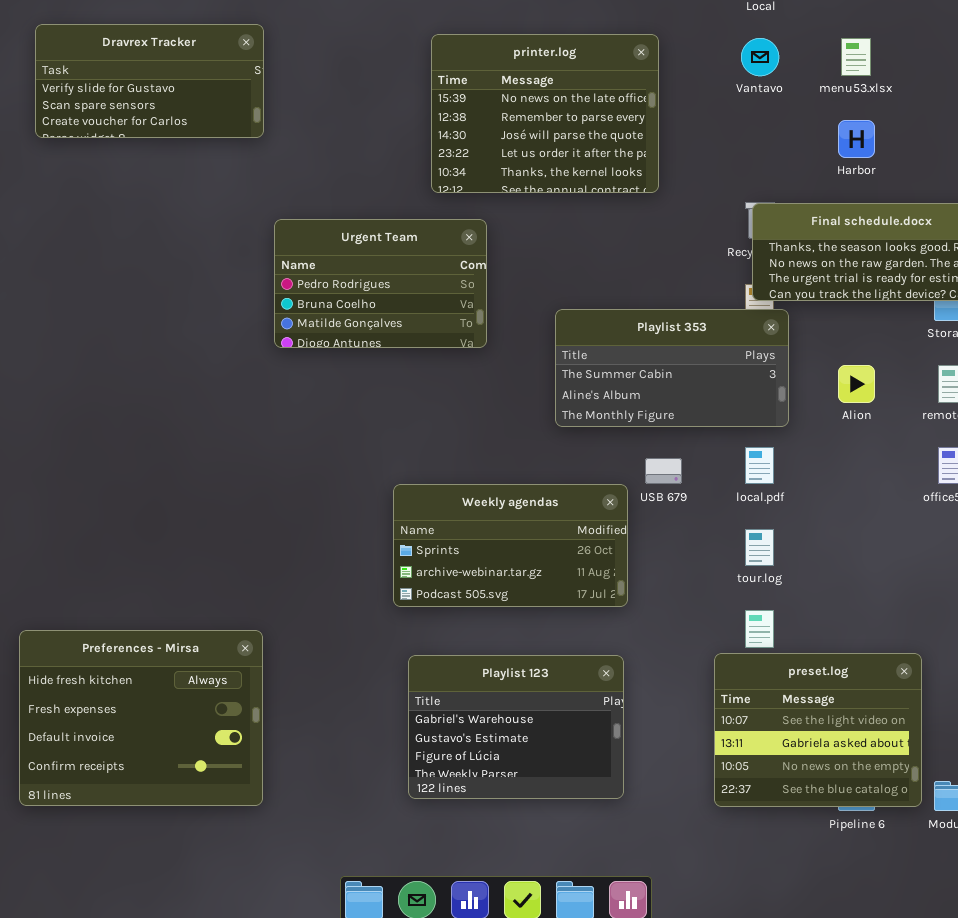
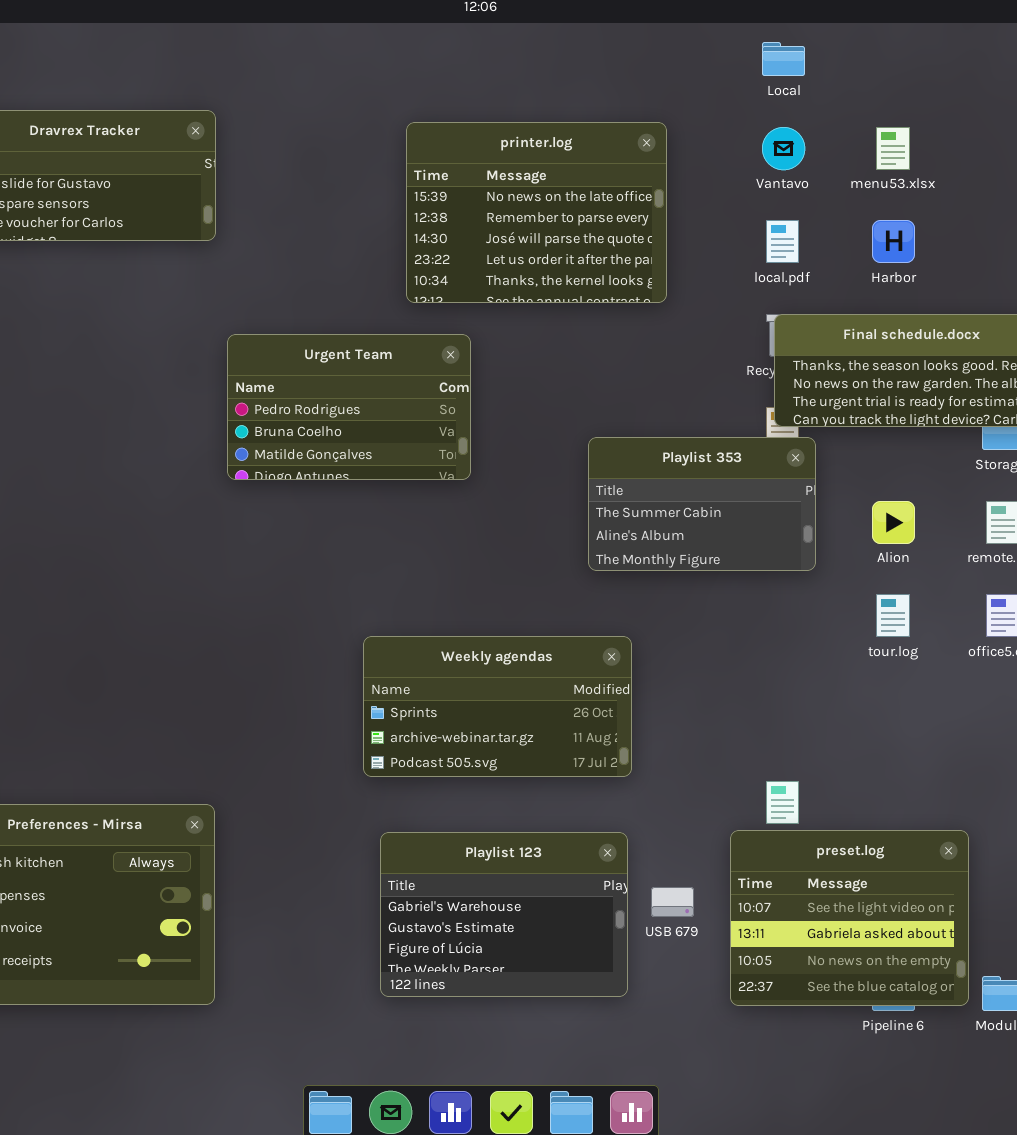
Playlist 353: [555,309,789,427] -> [588,437,816,571], resized
local.pdf: [745,447,774,484] -> [766,220,799,263], moved
USB 679: [645,458,682,484] -> [651,887,694,917], moved
tour.log: [745,529,774,566] -> [876,594,910,637], moved

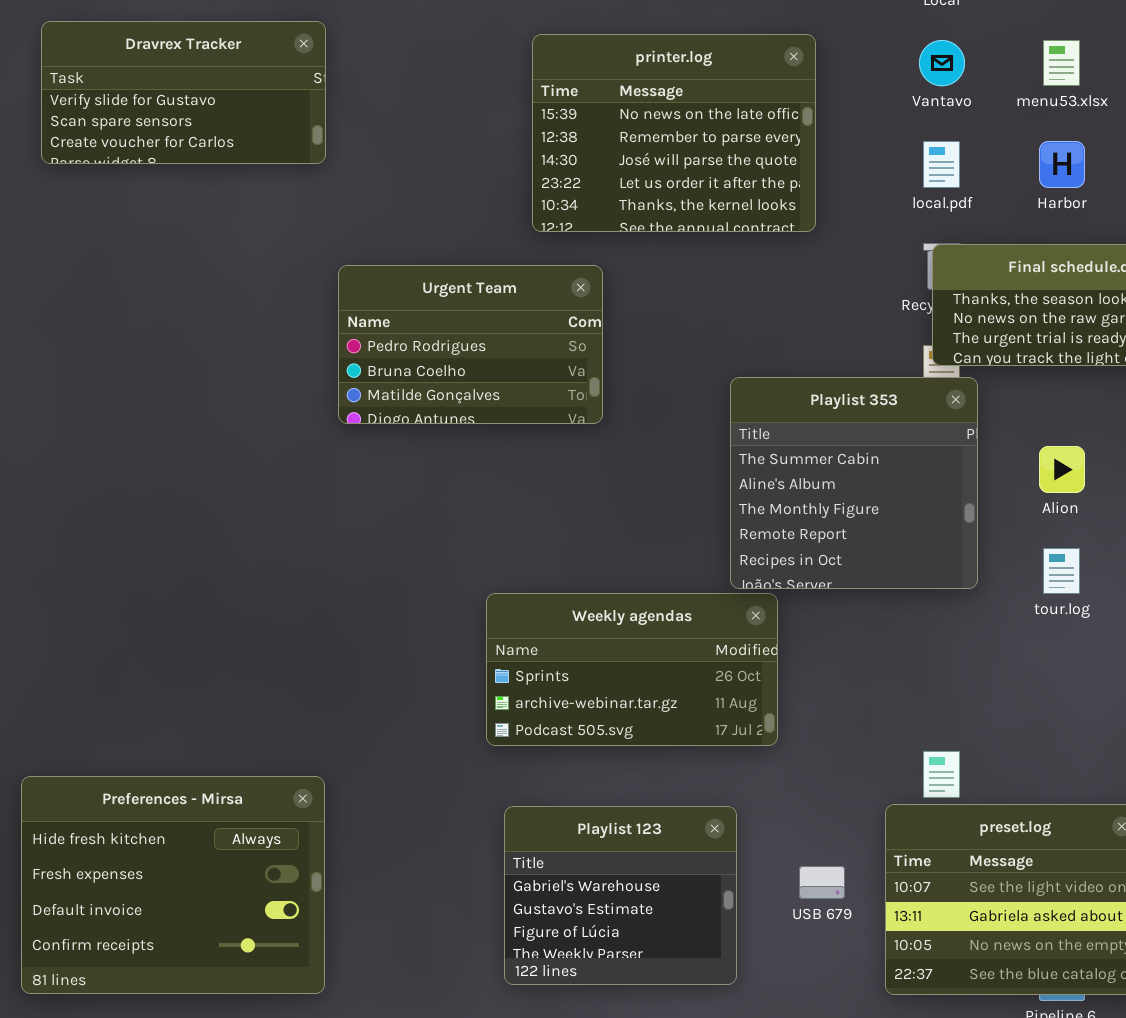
Playlist 353: [588,437,816,571] -> [730,377,978,589], resized
Playlist 123: [380,832,628,997] -> [504,806,737,985], resized

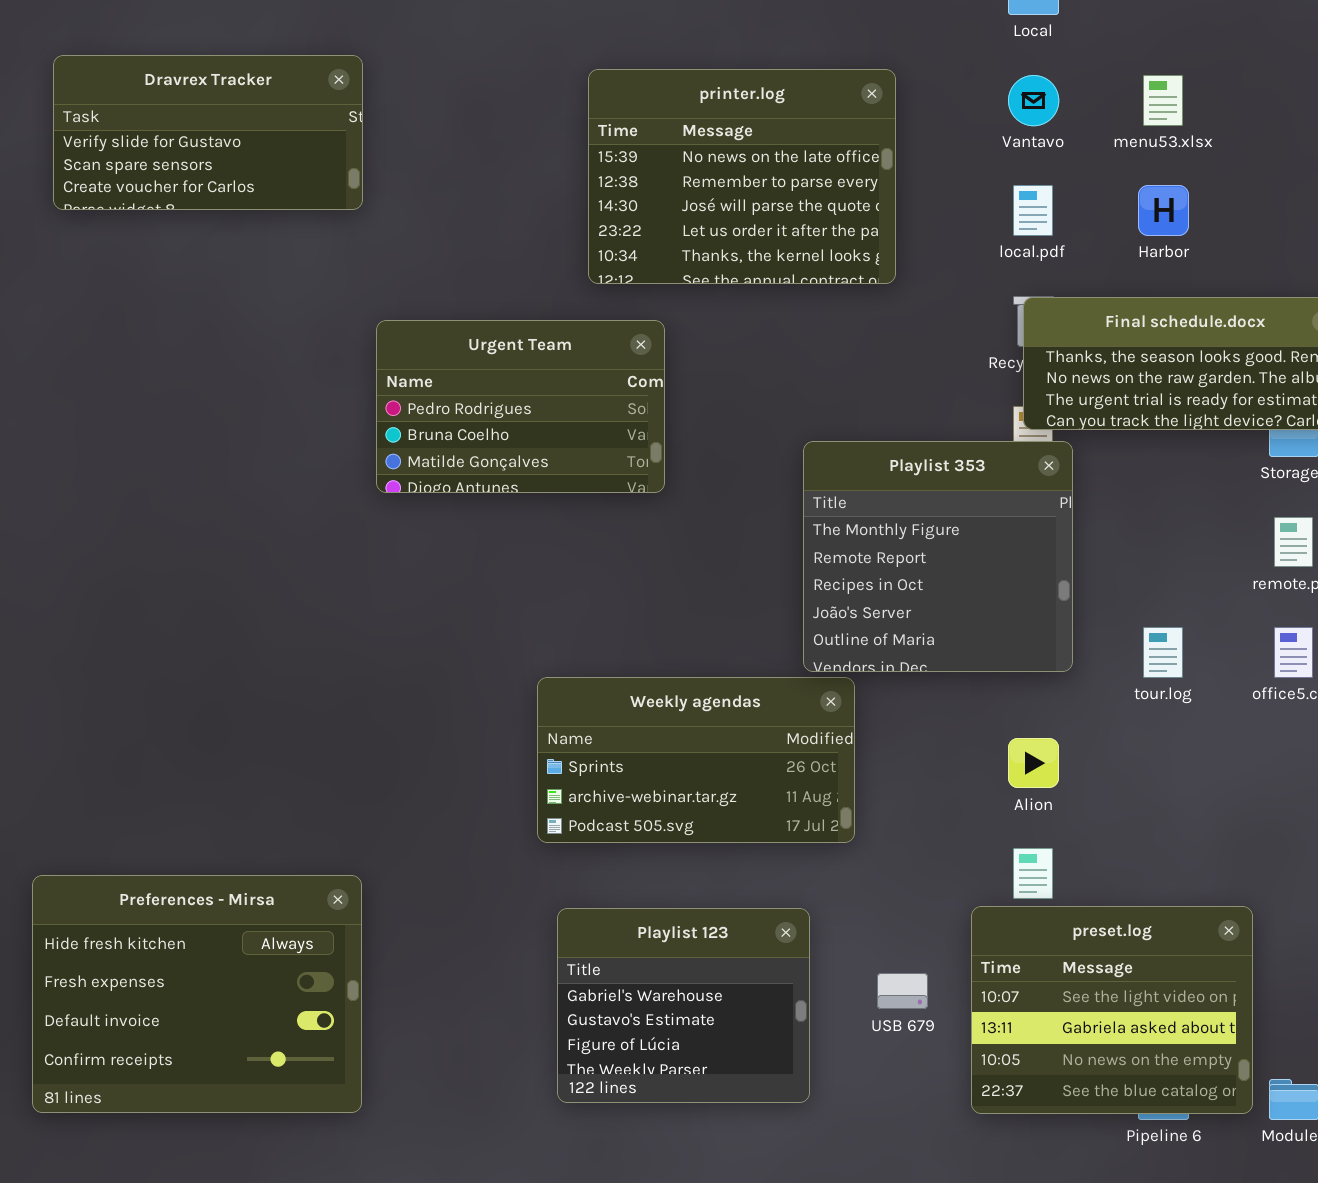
Playlist 353: [730,377,978,589] -> [803,441,1073,672], scrolled down 2 rows
Alion: [1039,446,1085,493] -> [1008,738,1059,788], moved

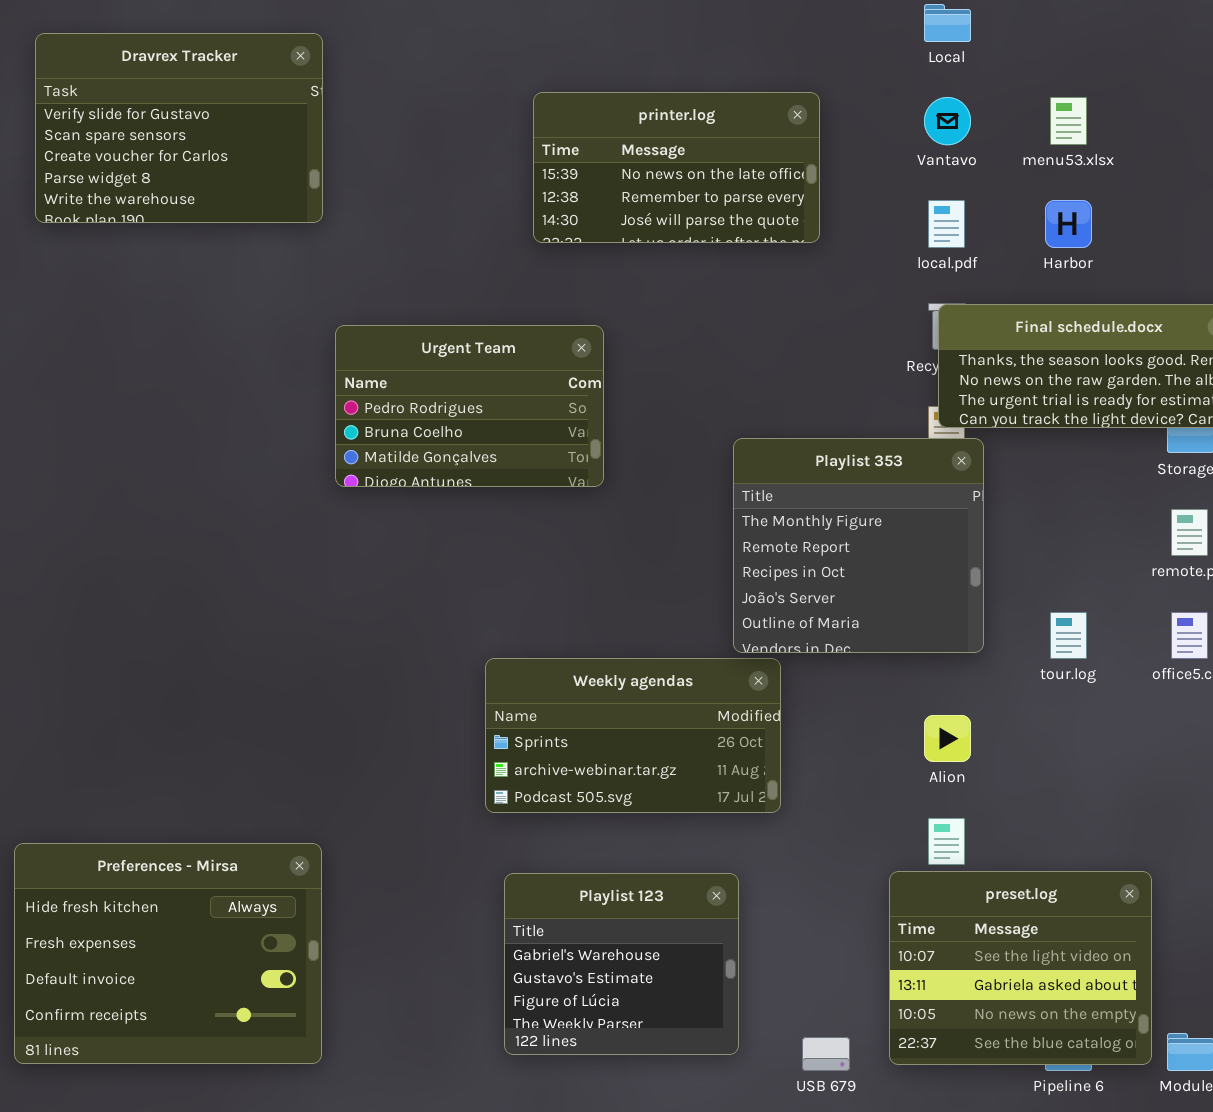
Dravrex Tracker: [53,55,363,210] -> [35,33,323,223], resized
printer.log: [588,69,896,284] -> [533,92,820,243], resized
USB 679: [877,973,928,1009] -> [802,1037,850,1071], moved

